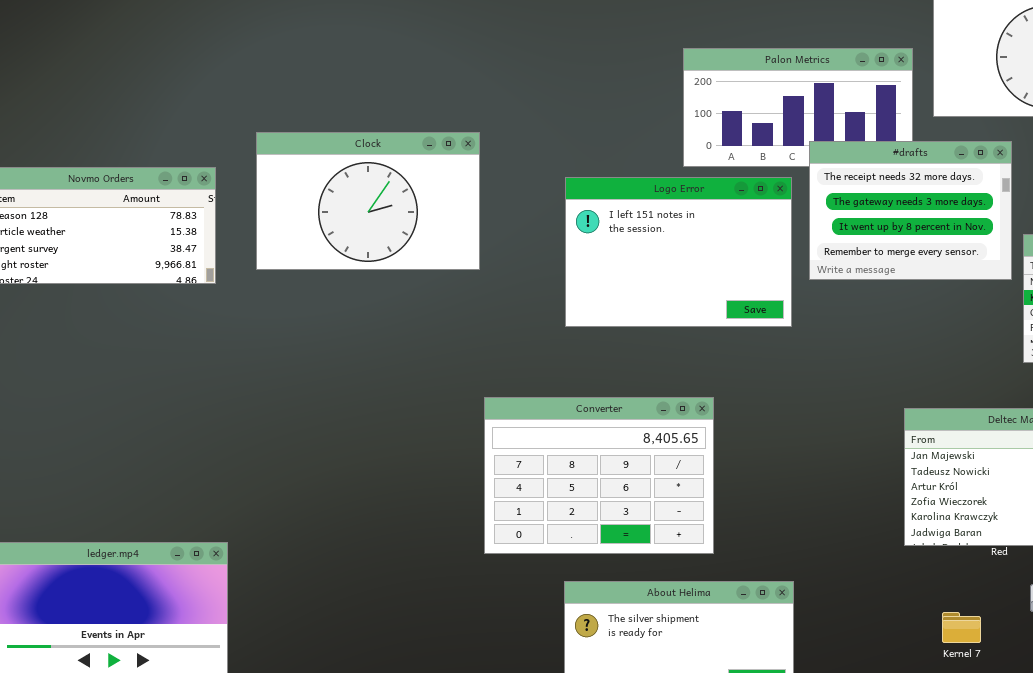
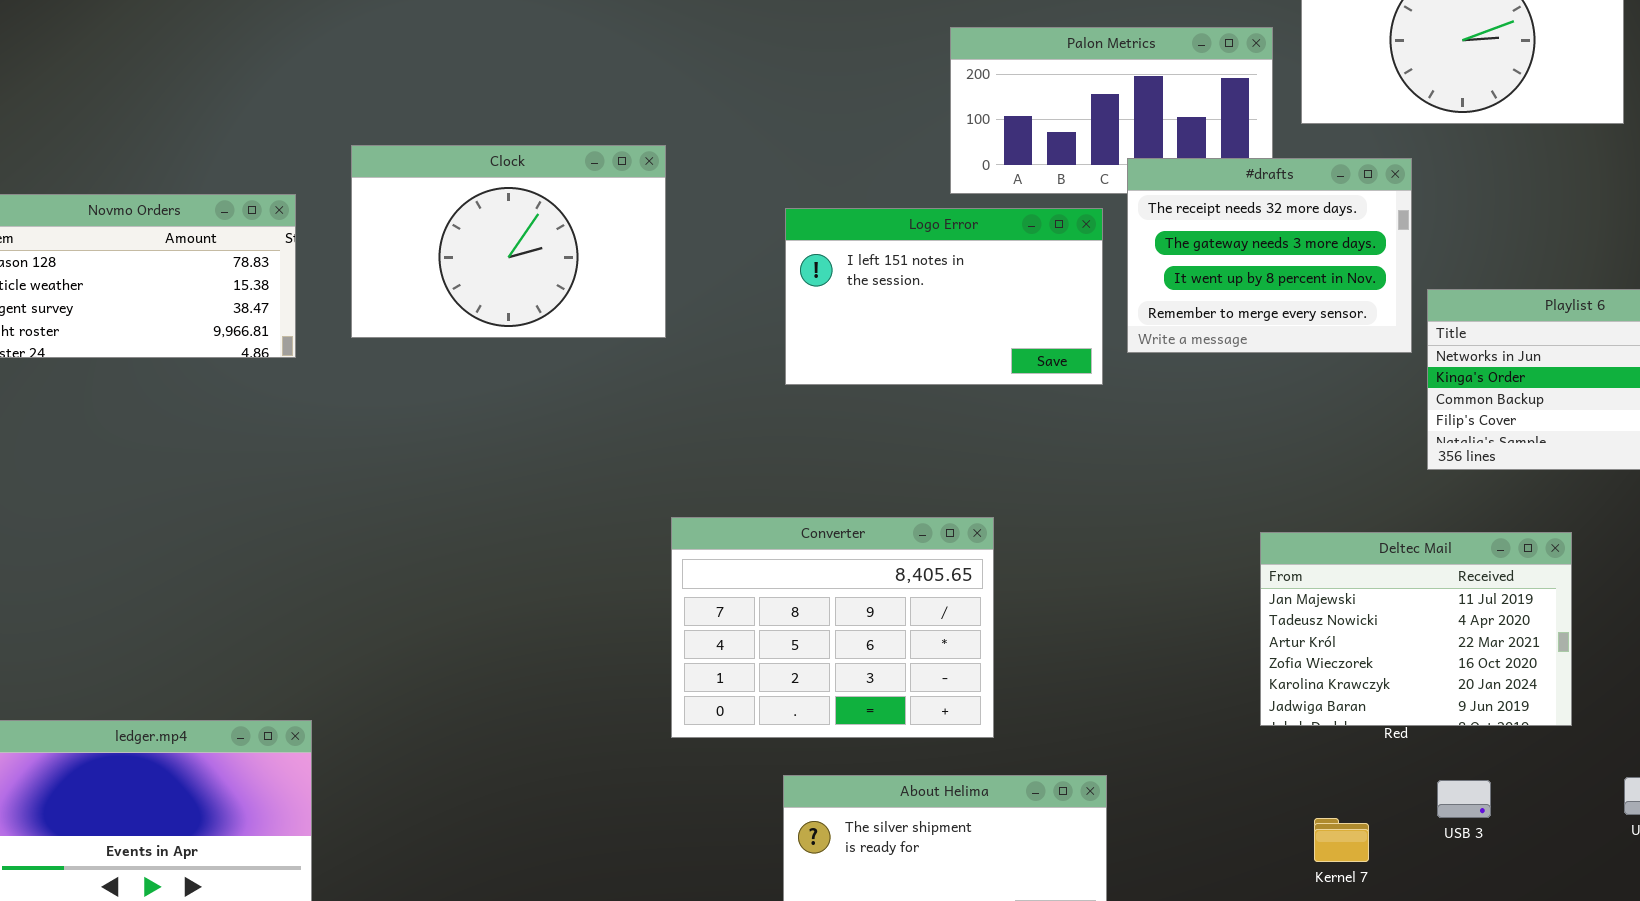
Logo Error: [565,177,792,327] -> [785,208,1103,385], resized

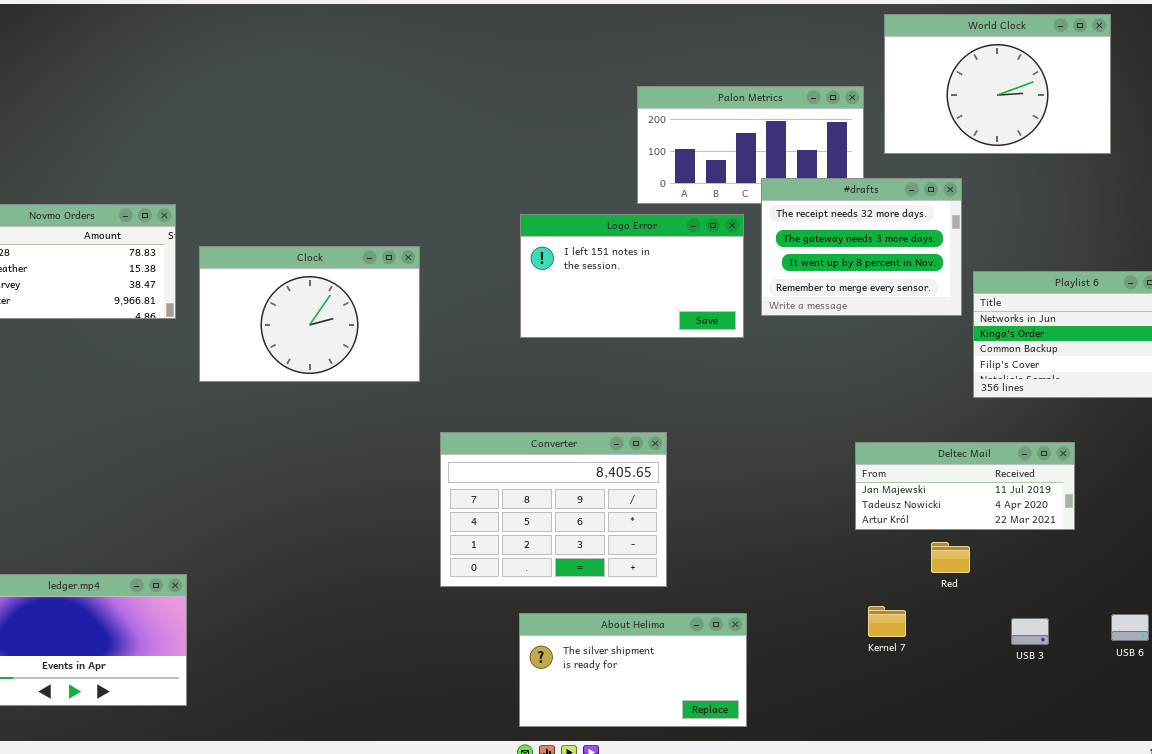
Clock: [351,145,666,338] -> [199,246,420,382], moved
Deltec Mail: [1260,532,1572,726] -> [855,442,1075,530], resized
USB 3: [1437,780,1491,818] -> [1011,618,1049,645], moved
Kernel 7: [1314,818,1369,862] -> [868,606,906,637], moved

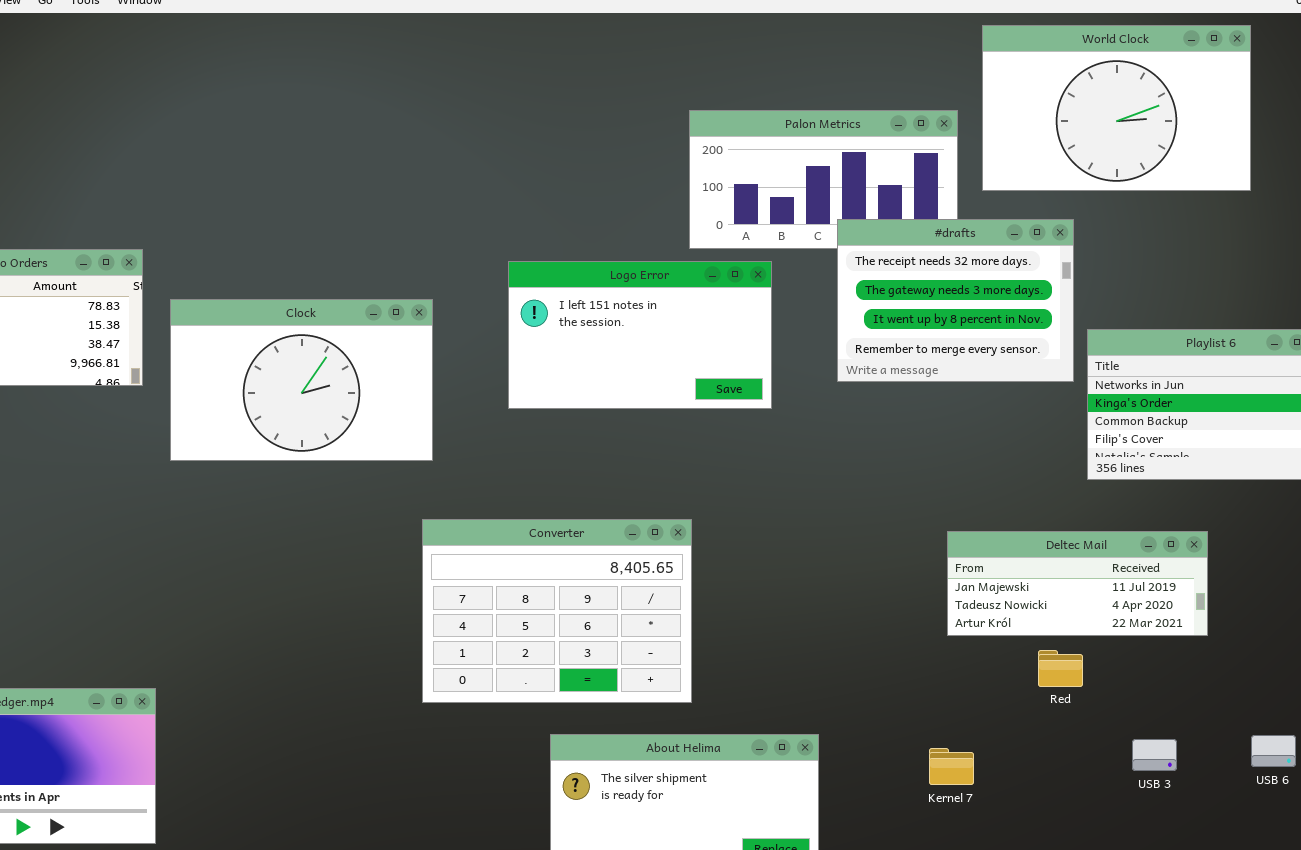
Logo Error: [520,214,744,338] -> [508,261,772,409], moved
Converter: [440,432,667,587] -> [422,519,692,703], moved
Kernel 7: [868,606,906,637] -> [929,748,974,785], moved

